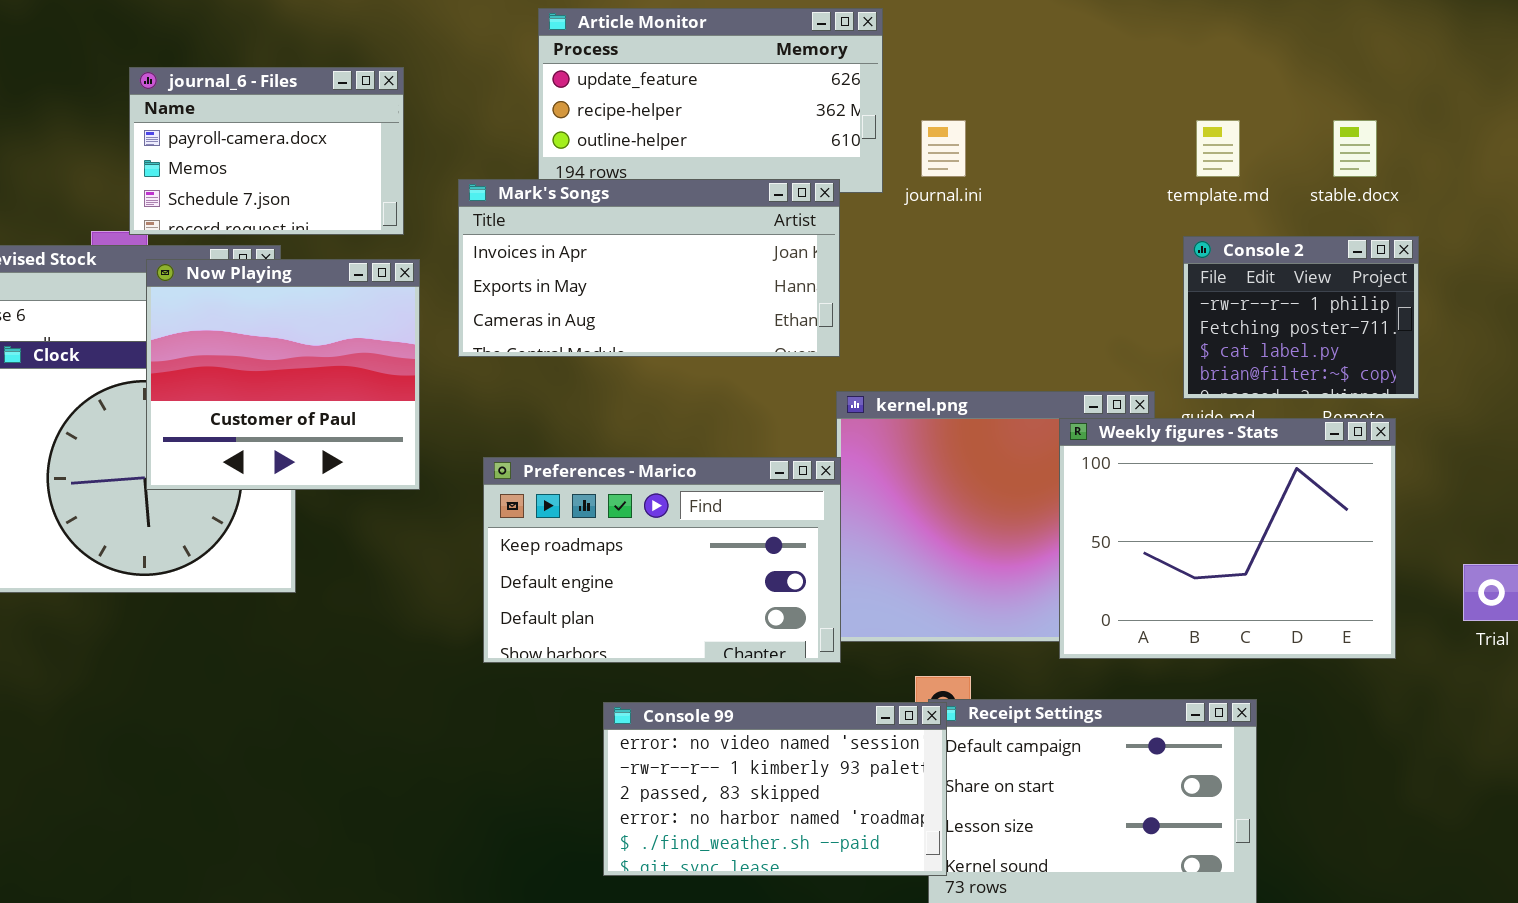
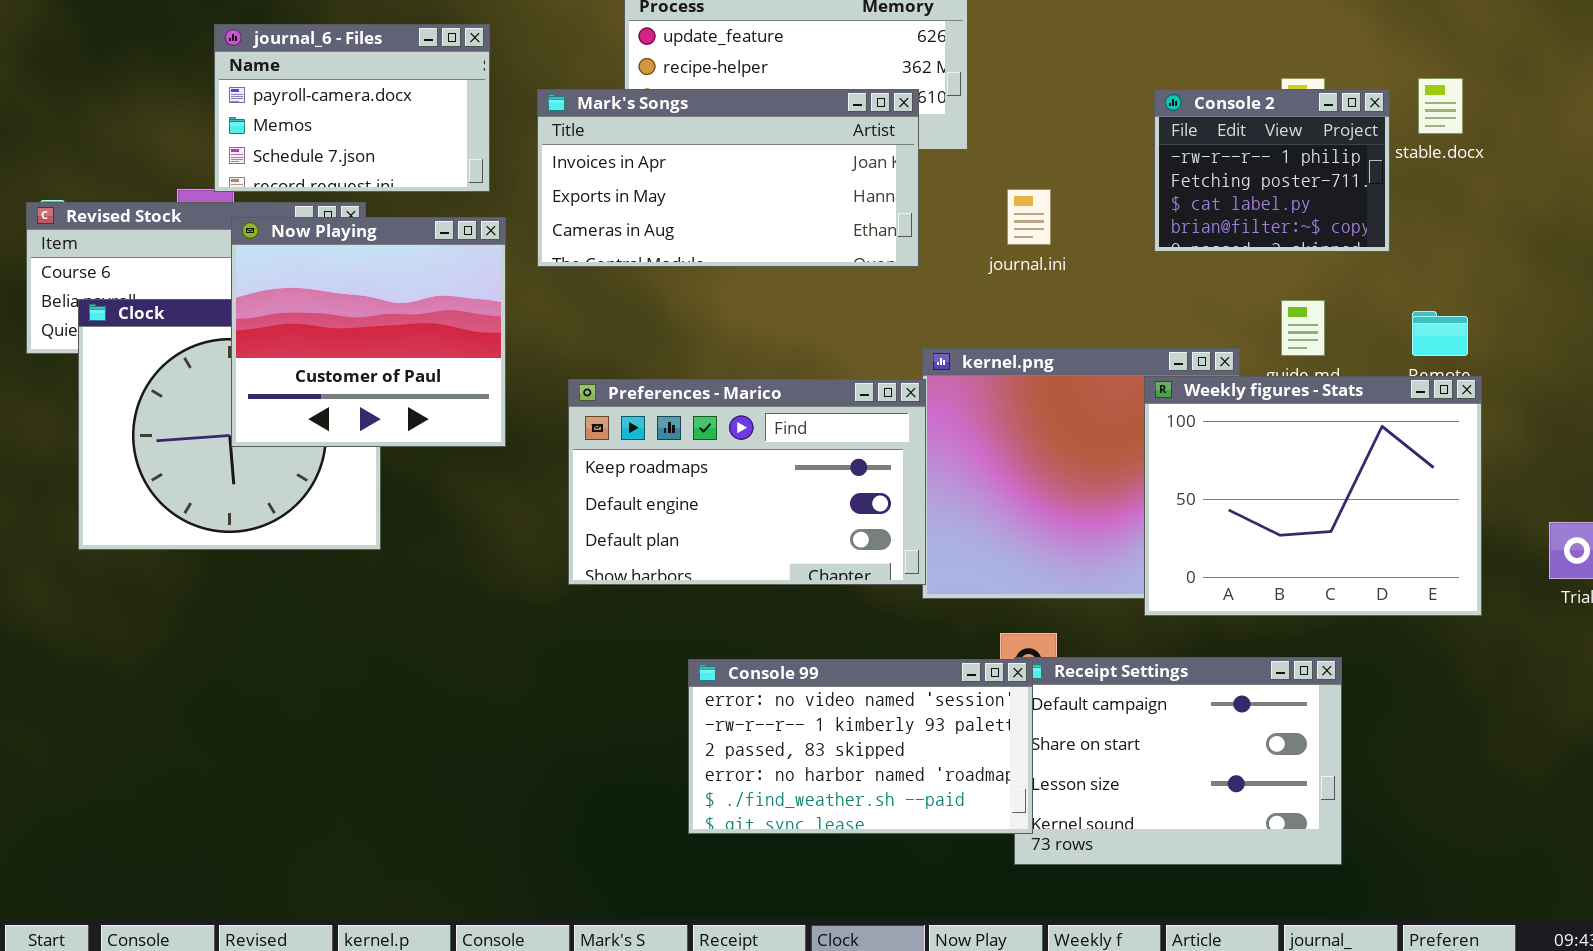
journal.ini: [921,120,966,177] -> [1007,189,1051,245], moved
Mark's Songs: [458,179,840,357] -> [537,89,919,267], moved
Console 2: [1183,236,1419,399] -> [1154,89,1390,252], moved
Preferences - Marico: [483,457,841,663] -> [568,379,926,585], moved

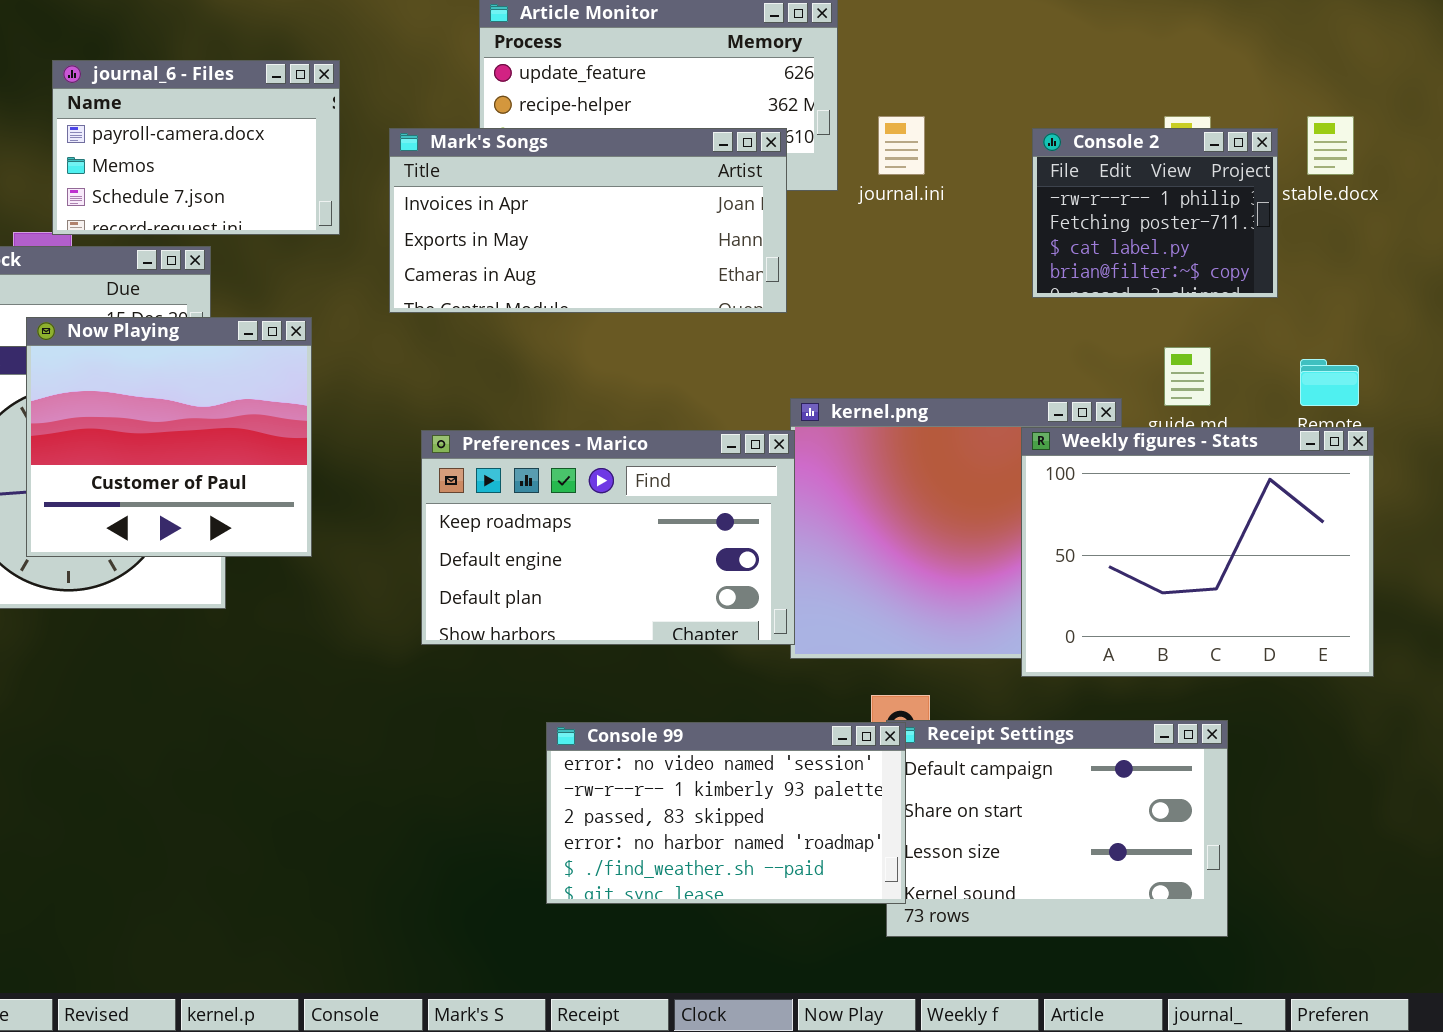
journal.ini: [1007,189,1051,245] -> [878,116,925,175], moved
Now Playing: [231,217,506,447] -> [26,317,312,557], moved

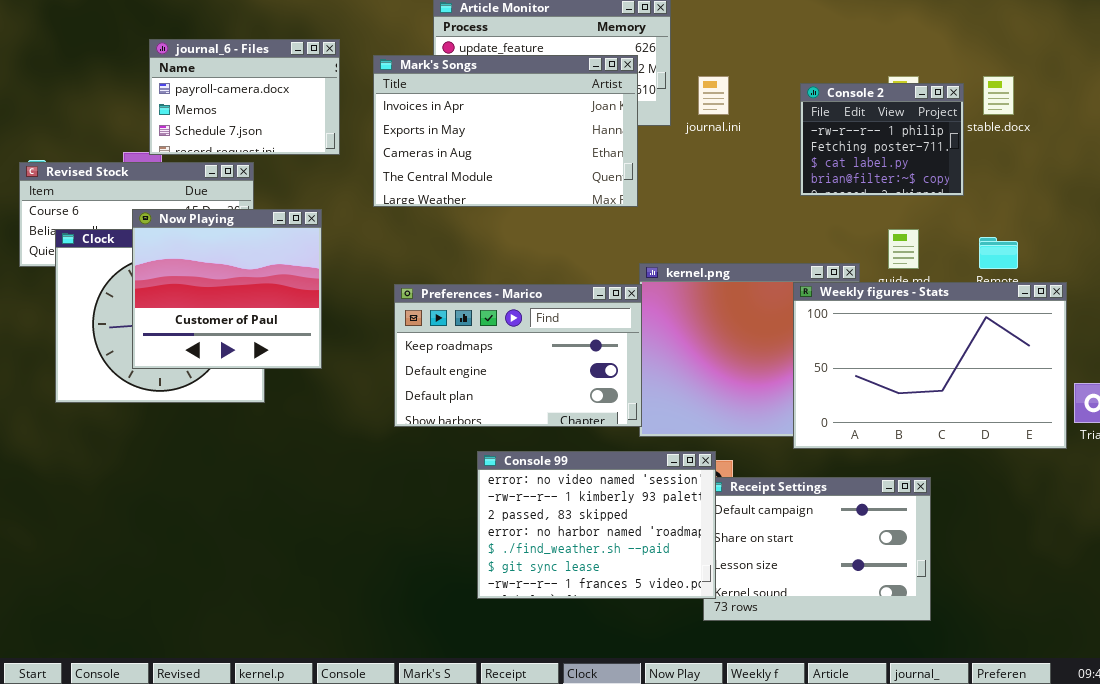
Mark's Songs: [389,128,787,313] -> [373,55,638,207], resized
Weekly figures - Stats: [1021,427,1374,677] -> [793,282,1067,449], resized
Console 99: [546,722,906,904] -> [477,451,716,599], resized

